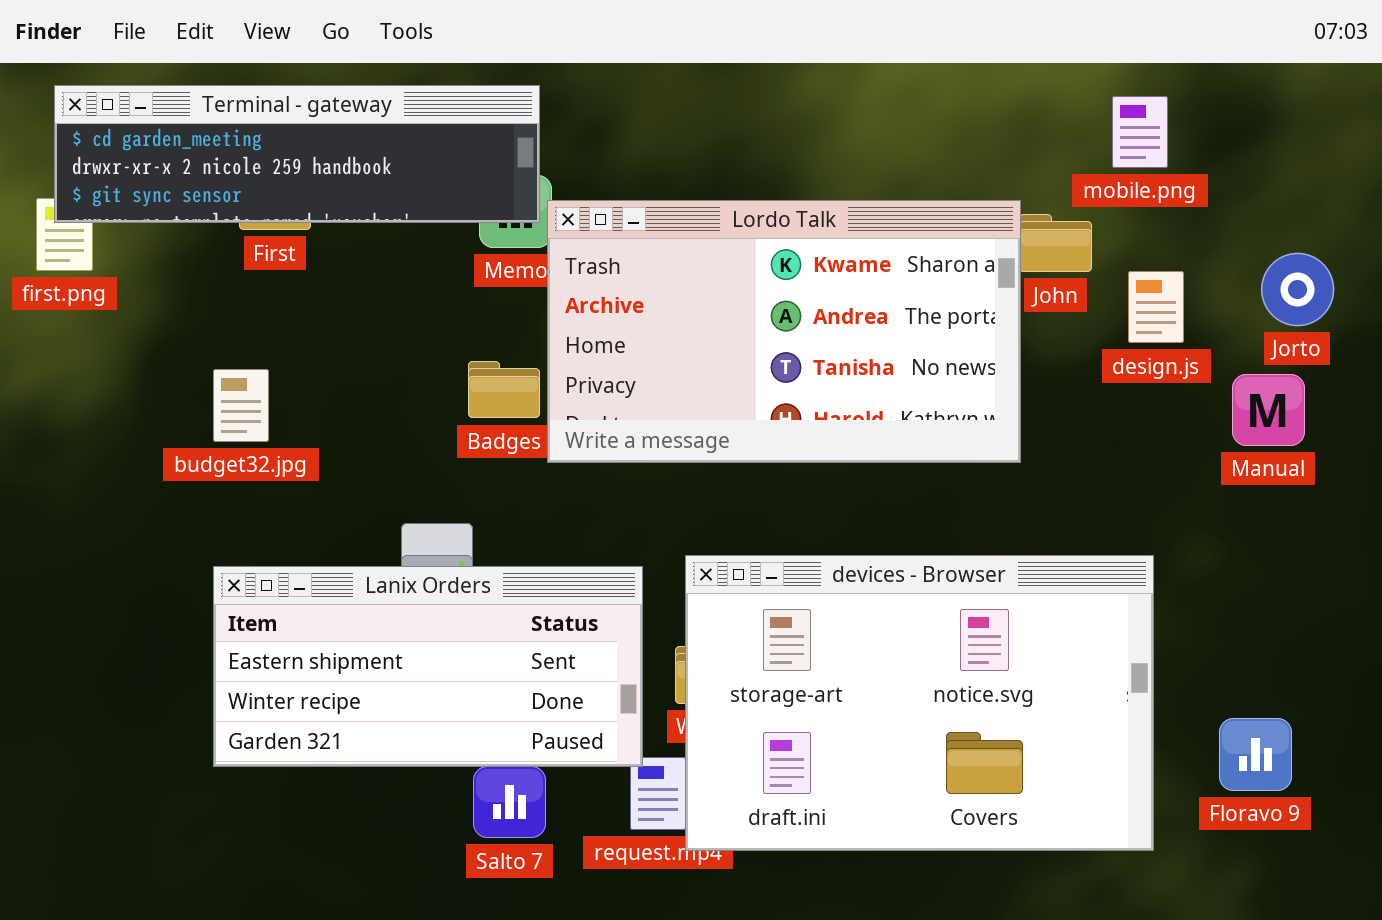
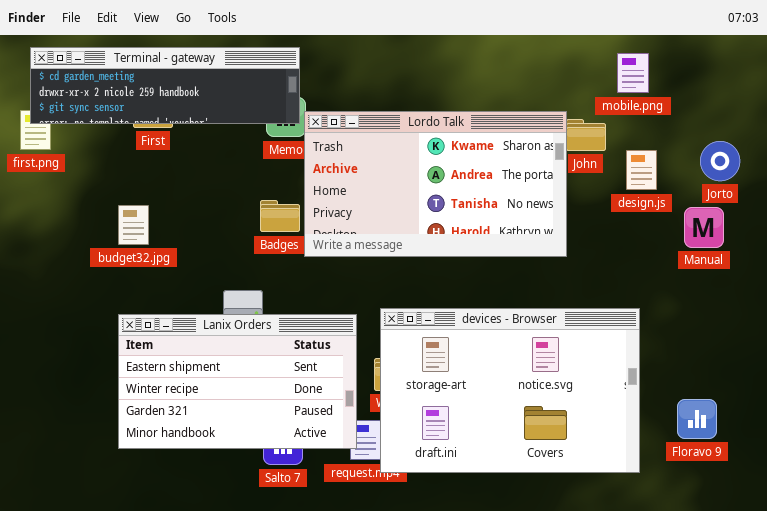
Lanix Orders: [213,566,643,767] -> [118,314,357,449], resized

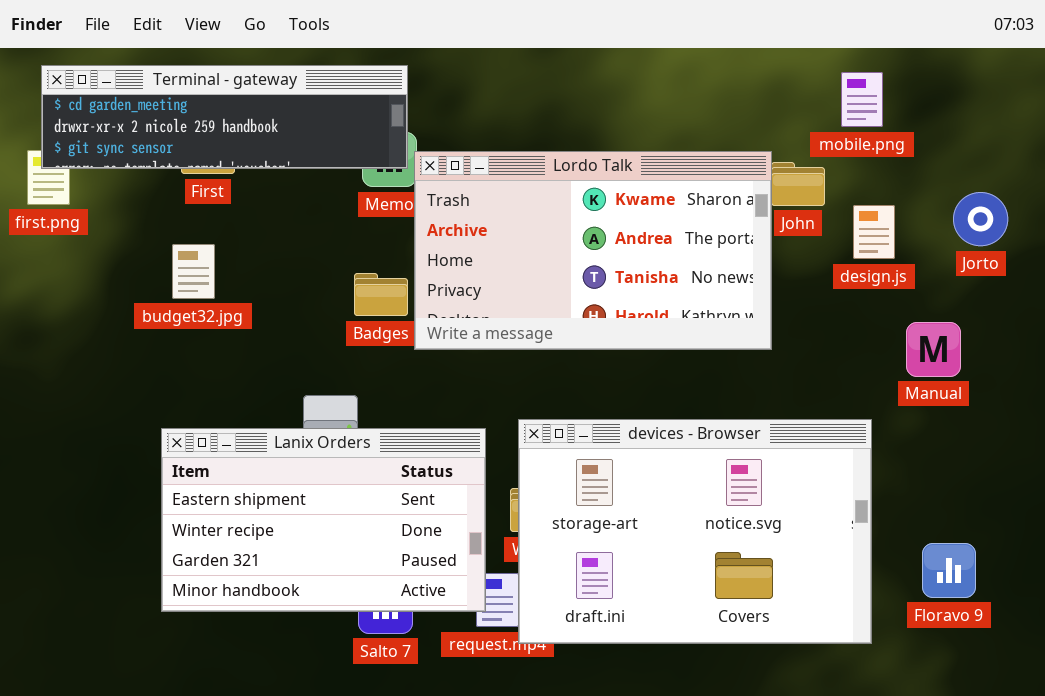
budget32.jpg: [118,205,149,245] -> [172,244,215,299], moved
Manual: [684,207,724,248] -> [906,322,961,377], moved

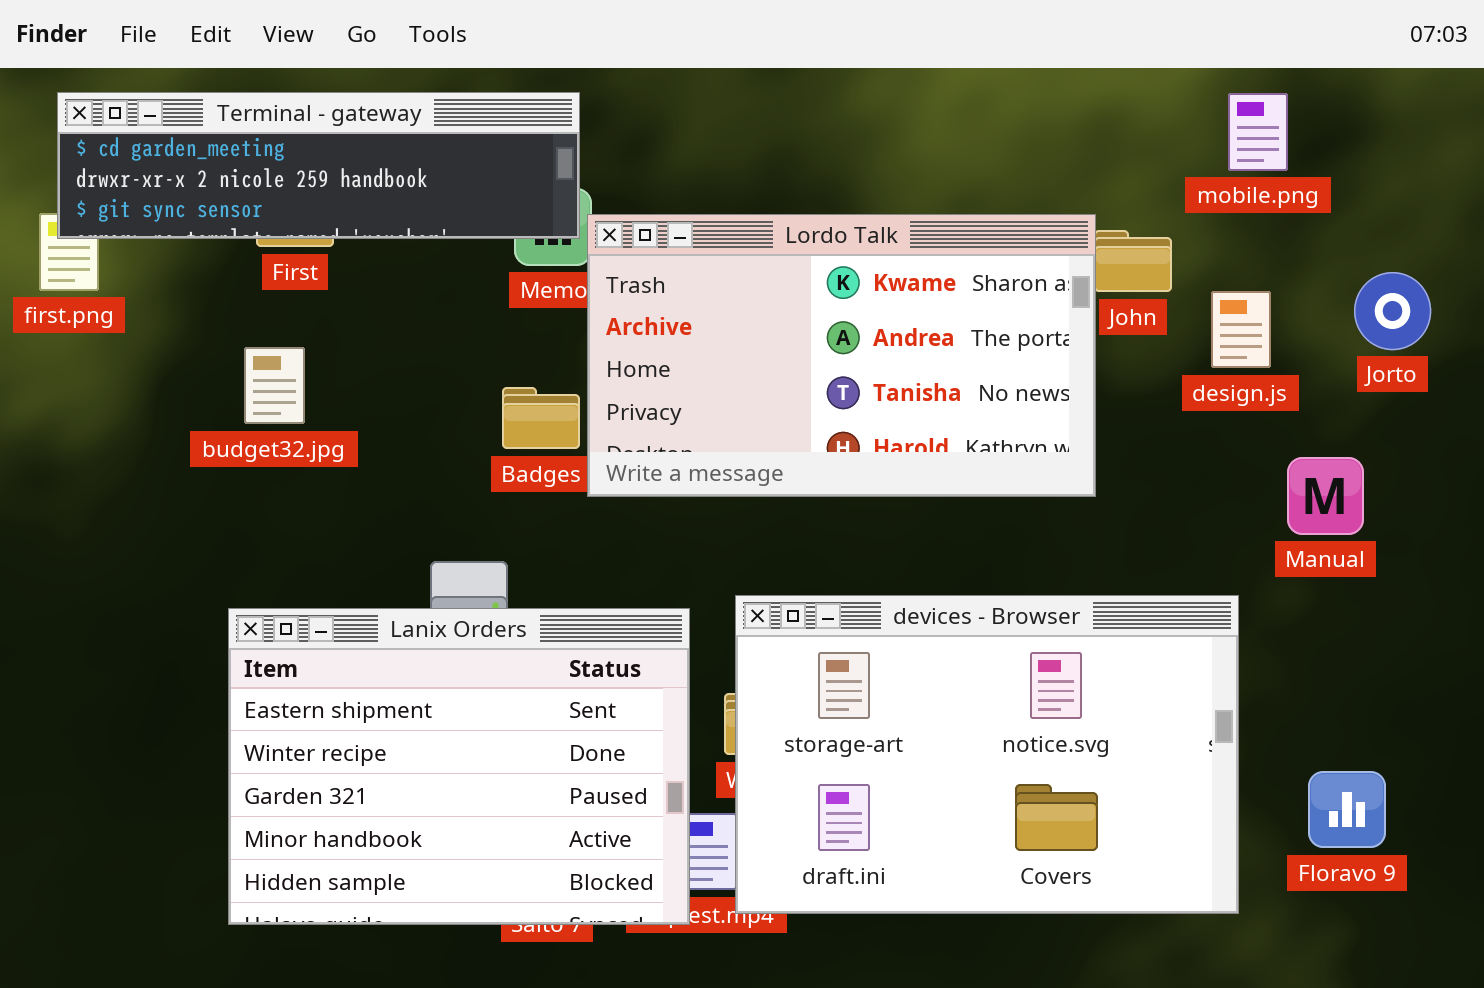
mobile.png: [841,72,883,127] -> [1228,93,1288,171], moved
Lanix Orders: [161,428,486,612] -> [228,608,690,925], resized

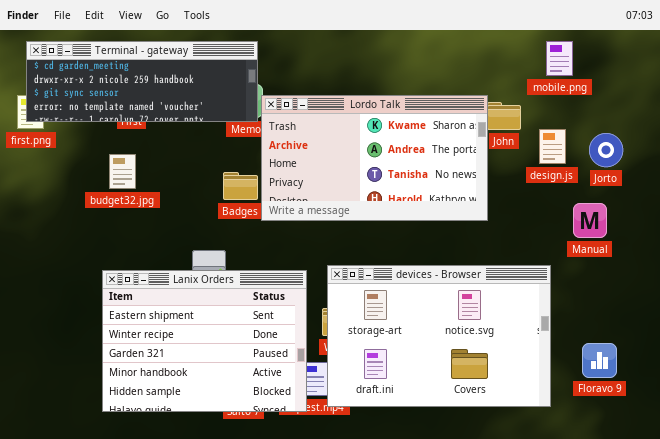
Terminal - gateway: [57,92,580,239] -> [26,41,258,122], resized
Jorto: [1354,272,1431,350] -> [589,133,623,167], moved

